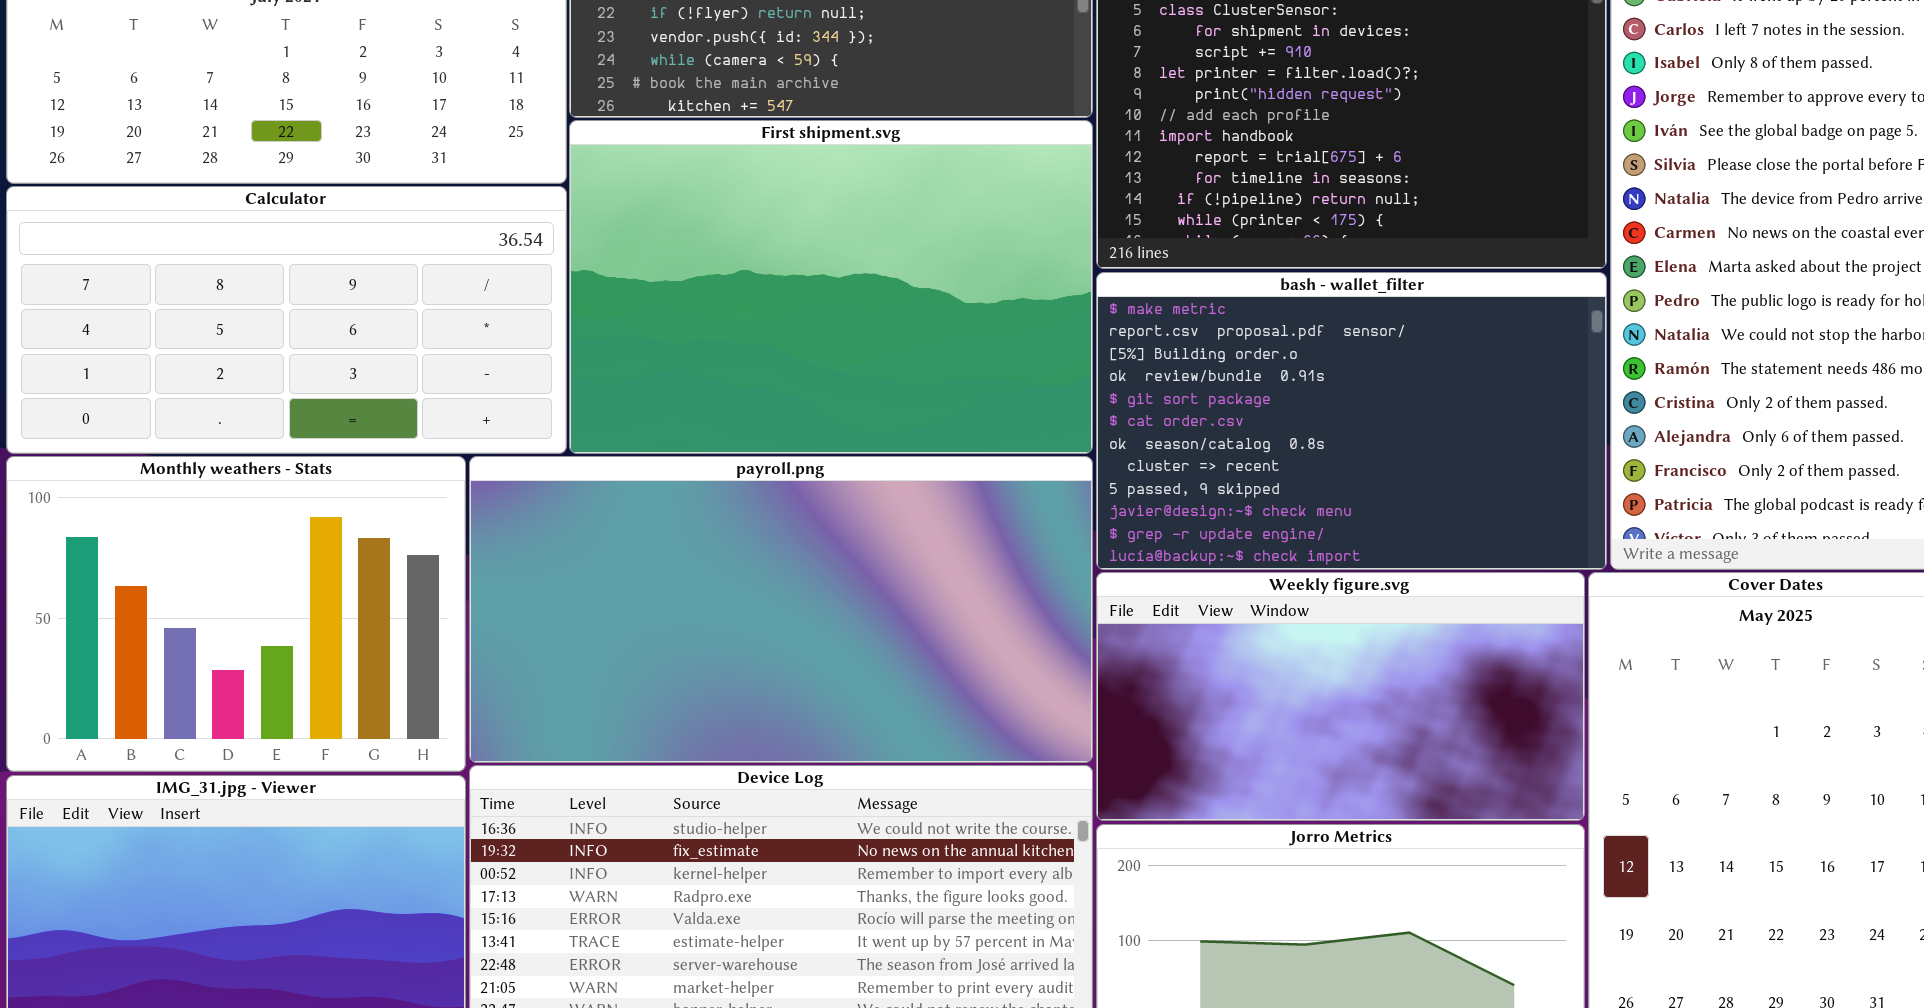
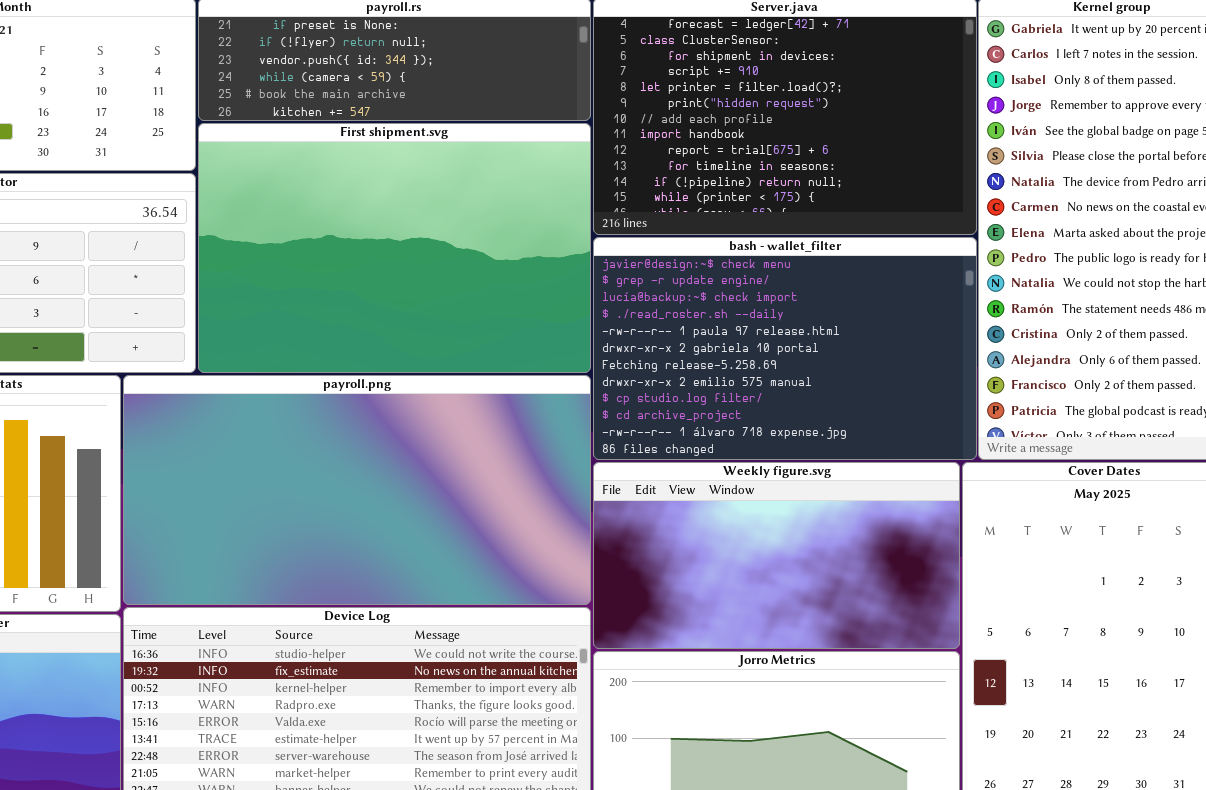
bash - wallet_filter: [1096,272,1607,570] -> [593,237,977,460], scrolled down 9 rows

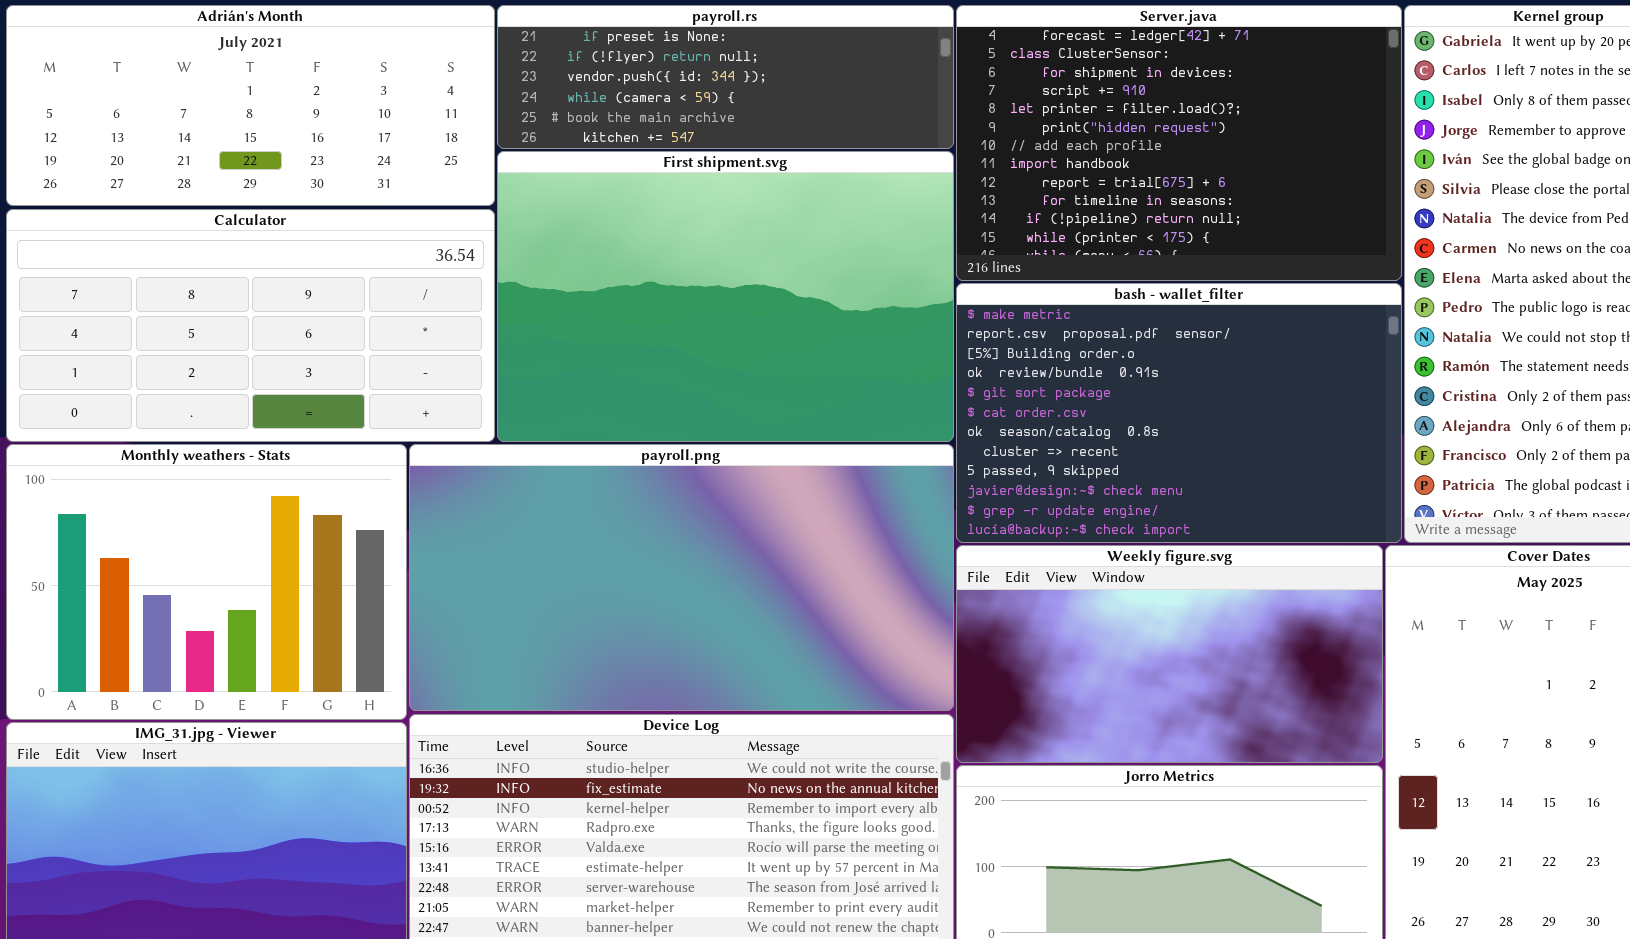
bash - wallet_filter: [593,237,977,460] -> [956,283,1402,543], scrolled up 9 rows

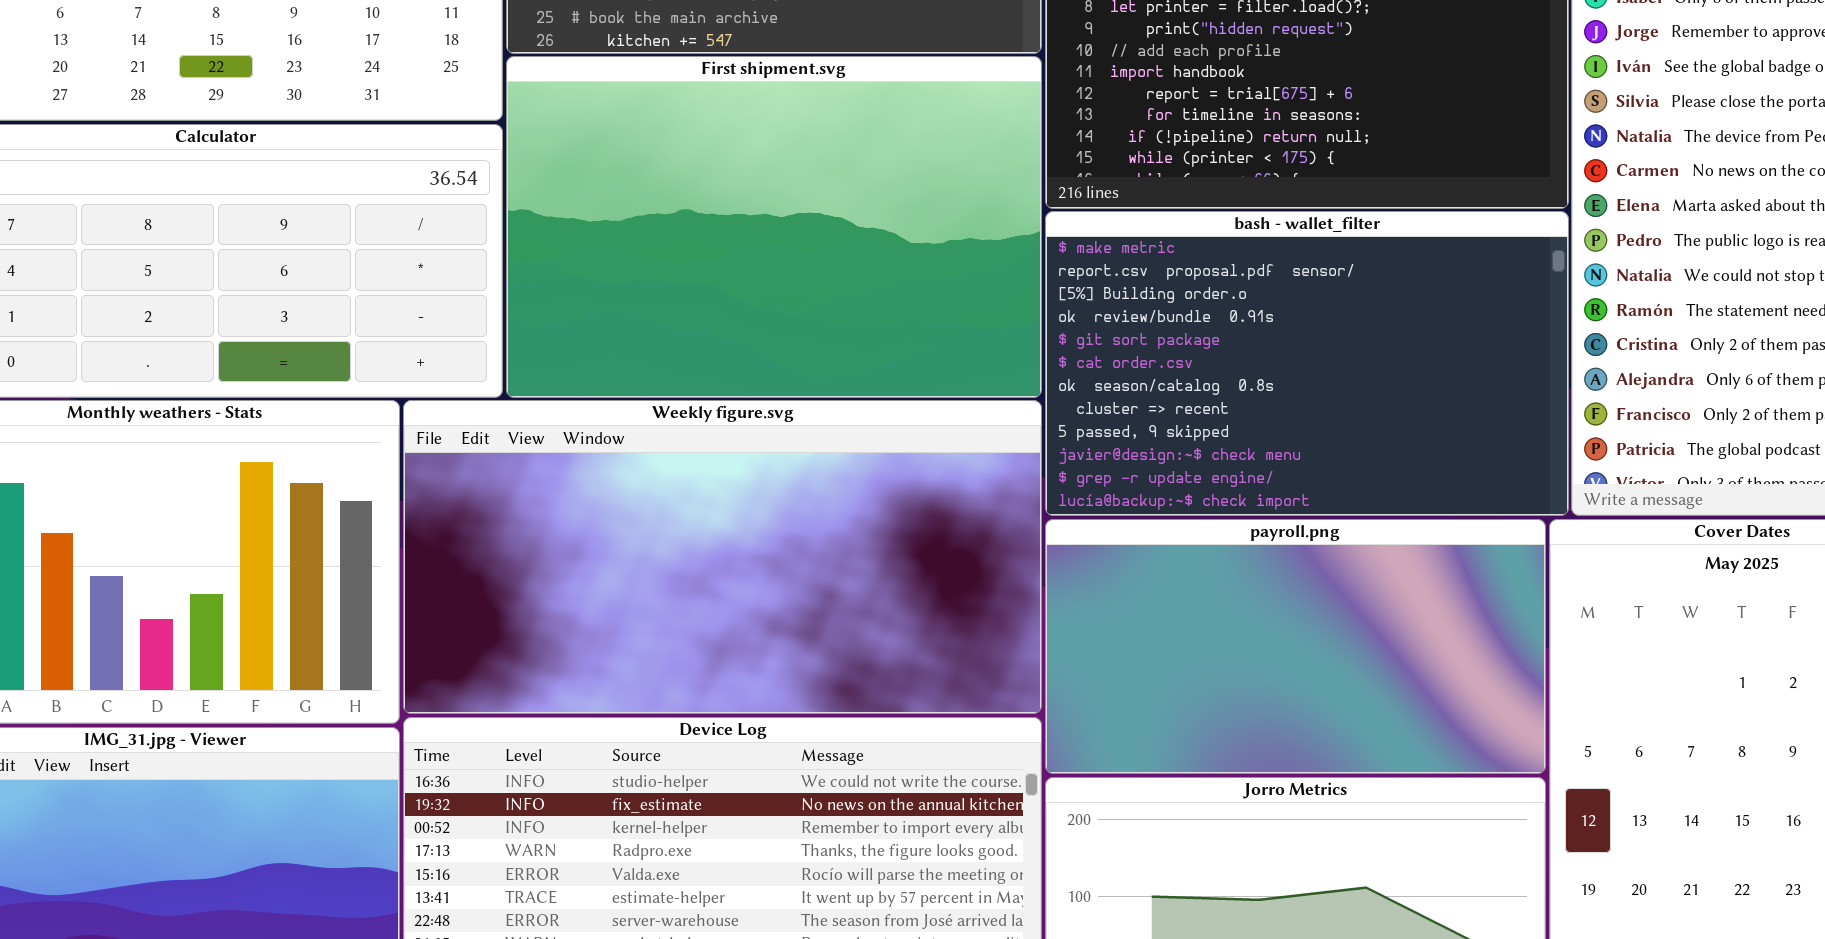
payroll.png: [409,444,954,711] -> [1045,519,1546,774], moved, resized
Weekly figure.svg: [956,545,1383,763] -> [403,400,1042,714], moved, resized

